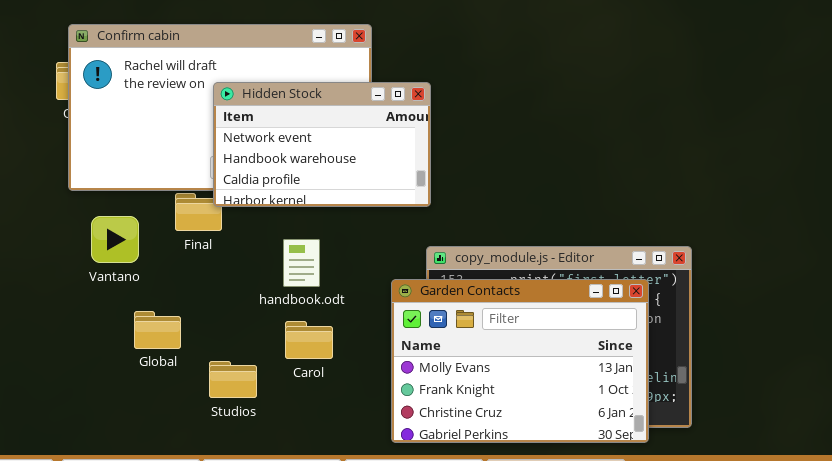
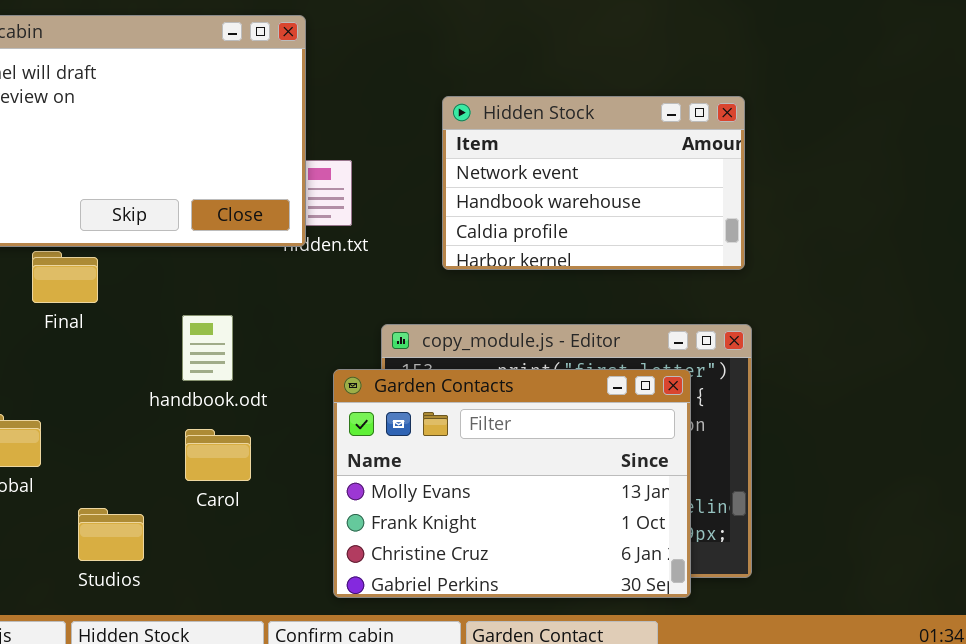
Hidden Stock: [213,82,431,207] -> [442,96,745,270], moved
Studios: [209,361,257,398] -> [78,508,144,561], moved

